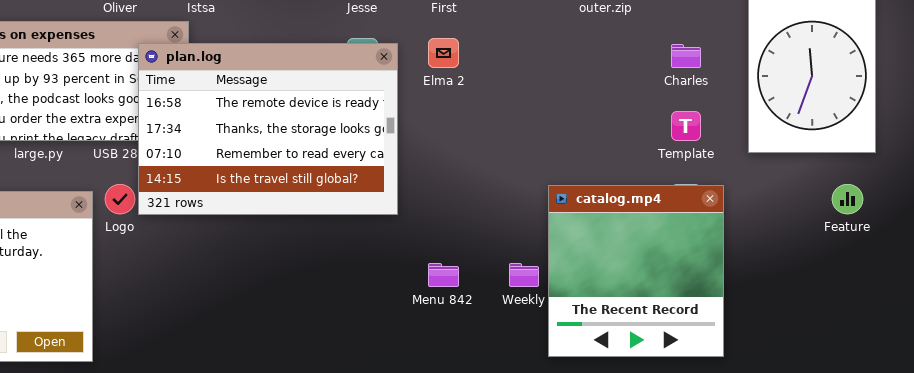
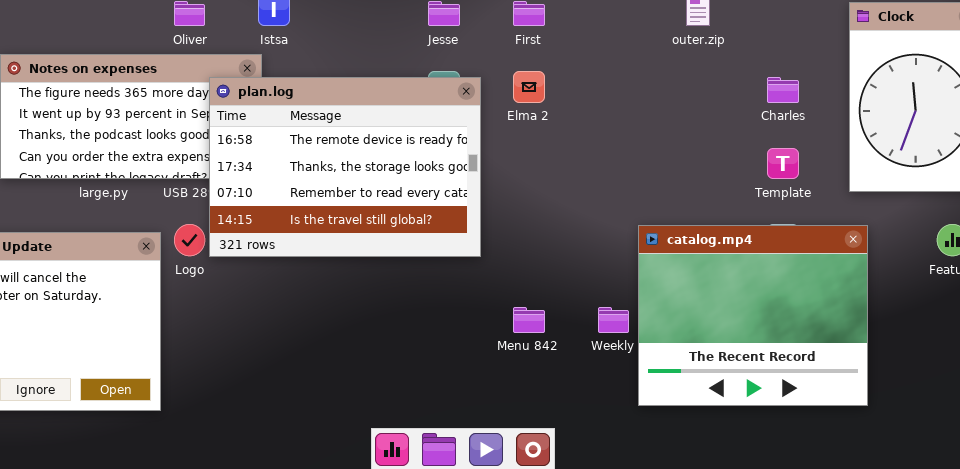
catalog.mp4: [548,185,724,357] -> [638,225,868,406], resized

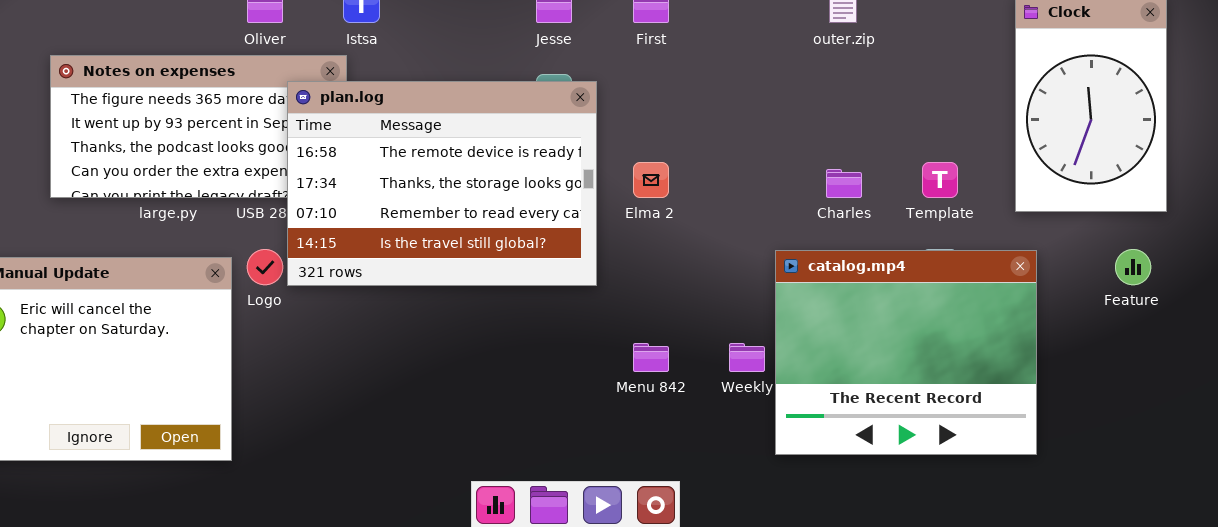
Elma 2: [513,71,545,103] -> [633,162,669,198], moved
Charles: [767,77,799,103] -> [826,169,862,198], moved

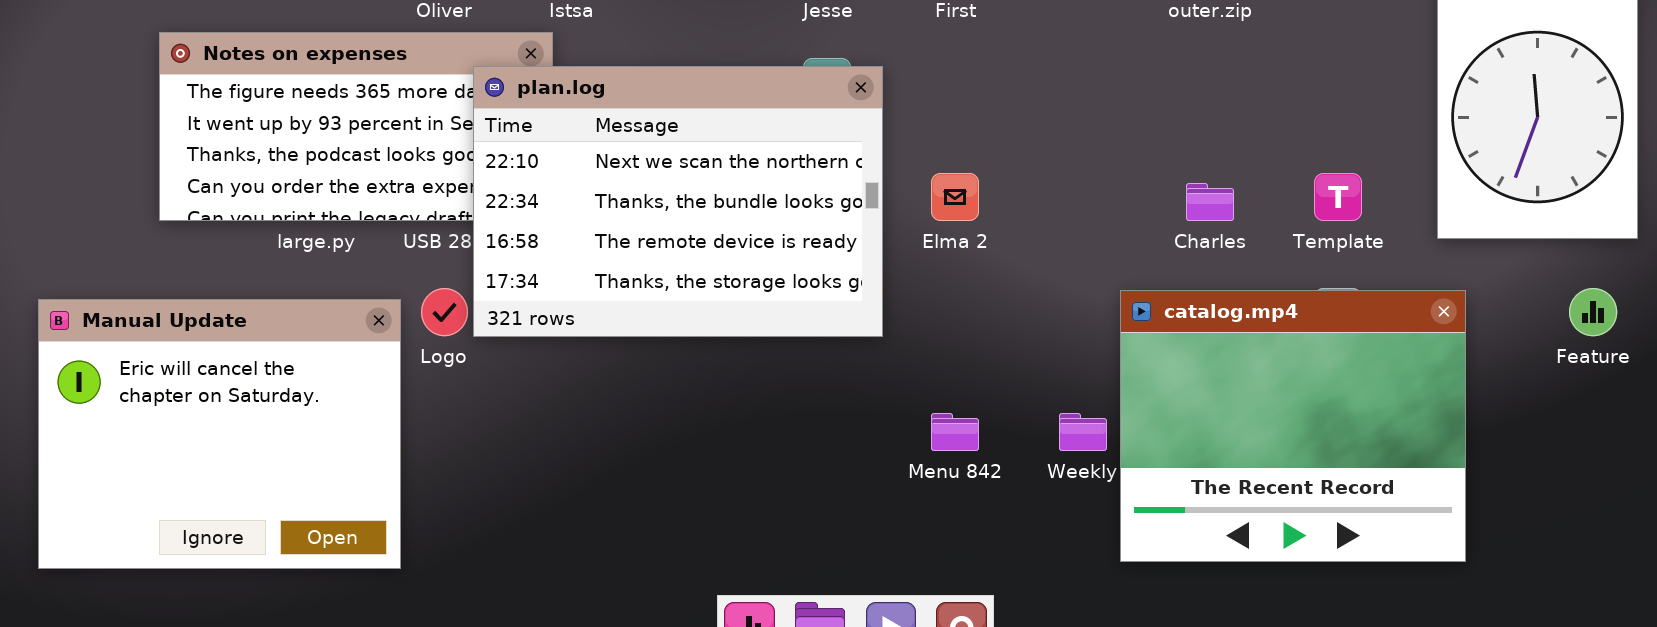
plan.log: [287,81,597,286] -> [473,66,883,337], scrolled up 2 rows

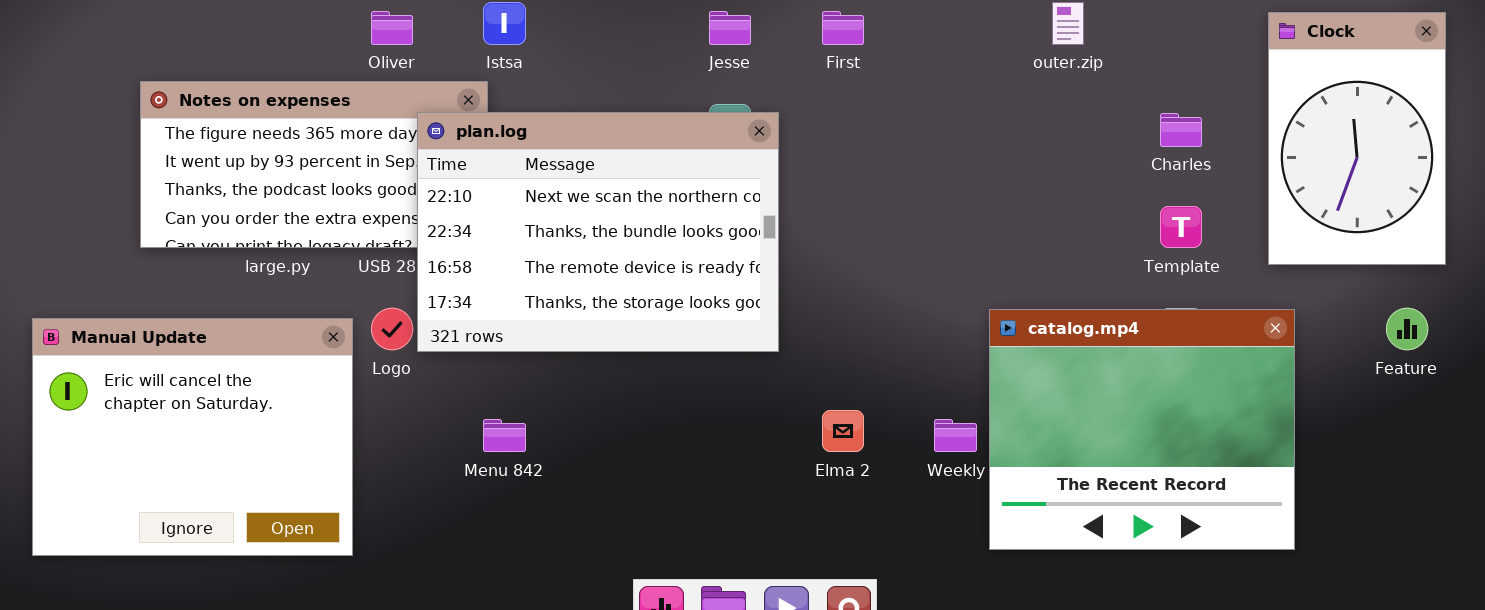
Elma 2: [931,173,979,221] -> [822,410,864,452], moved
Charles: [1186,183,1234,221] -> [1160,113,1202,147], moved
Menu 842: [931,413,979,451] -> [483,419,526,452], moved

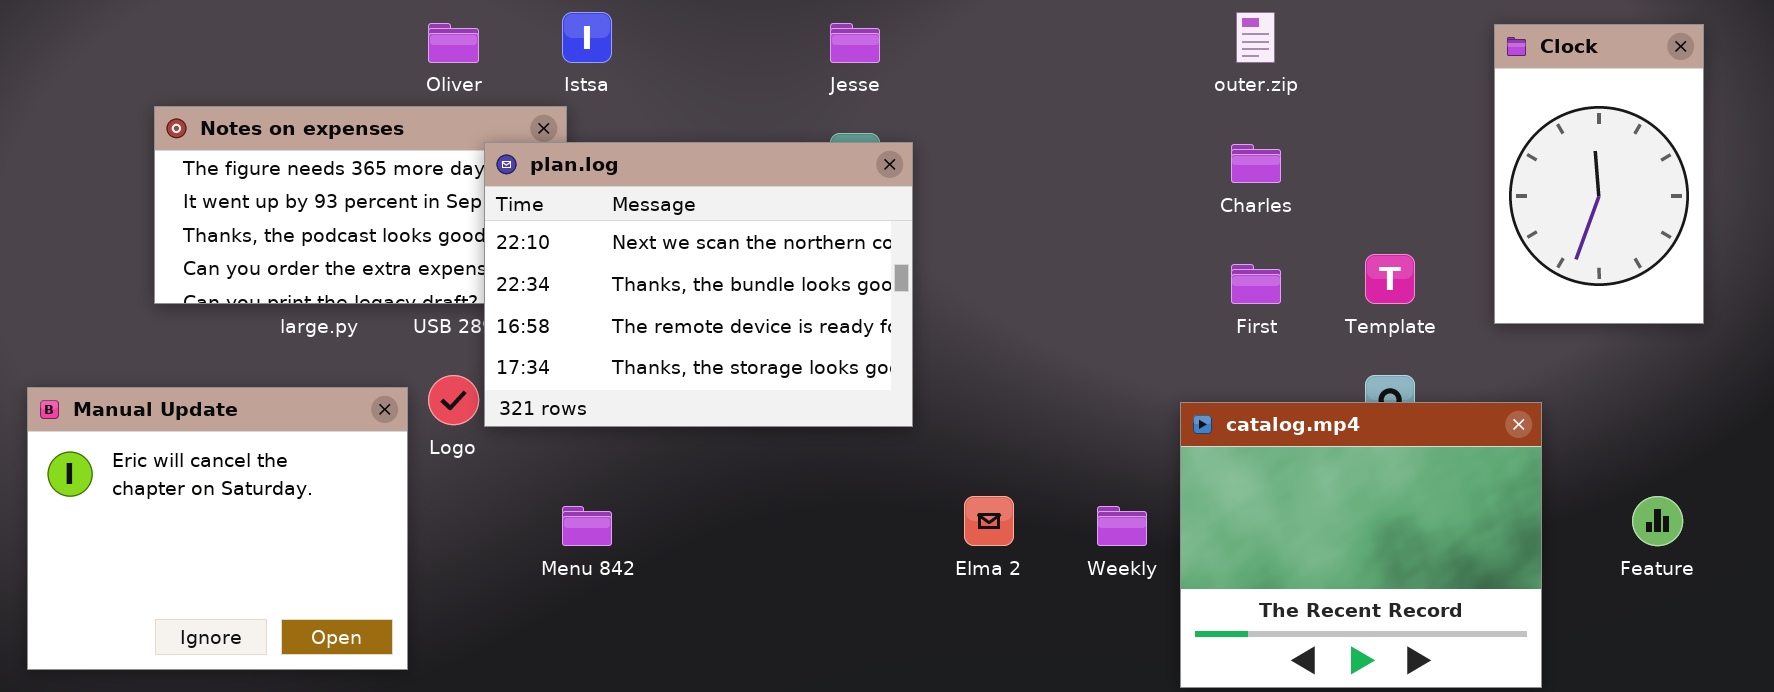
First: [822,11,864,45] -> [1231,264,1281,304], moved
Charles: [1160,113,1202,147] -> [1231,144,1281,183], moved
Feature: [1386,308,1428,350] -> [1632,496,1683,546], moved
catalog.mp4: [989,309,1295,550] -> [1180,402,1542,688], moved

